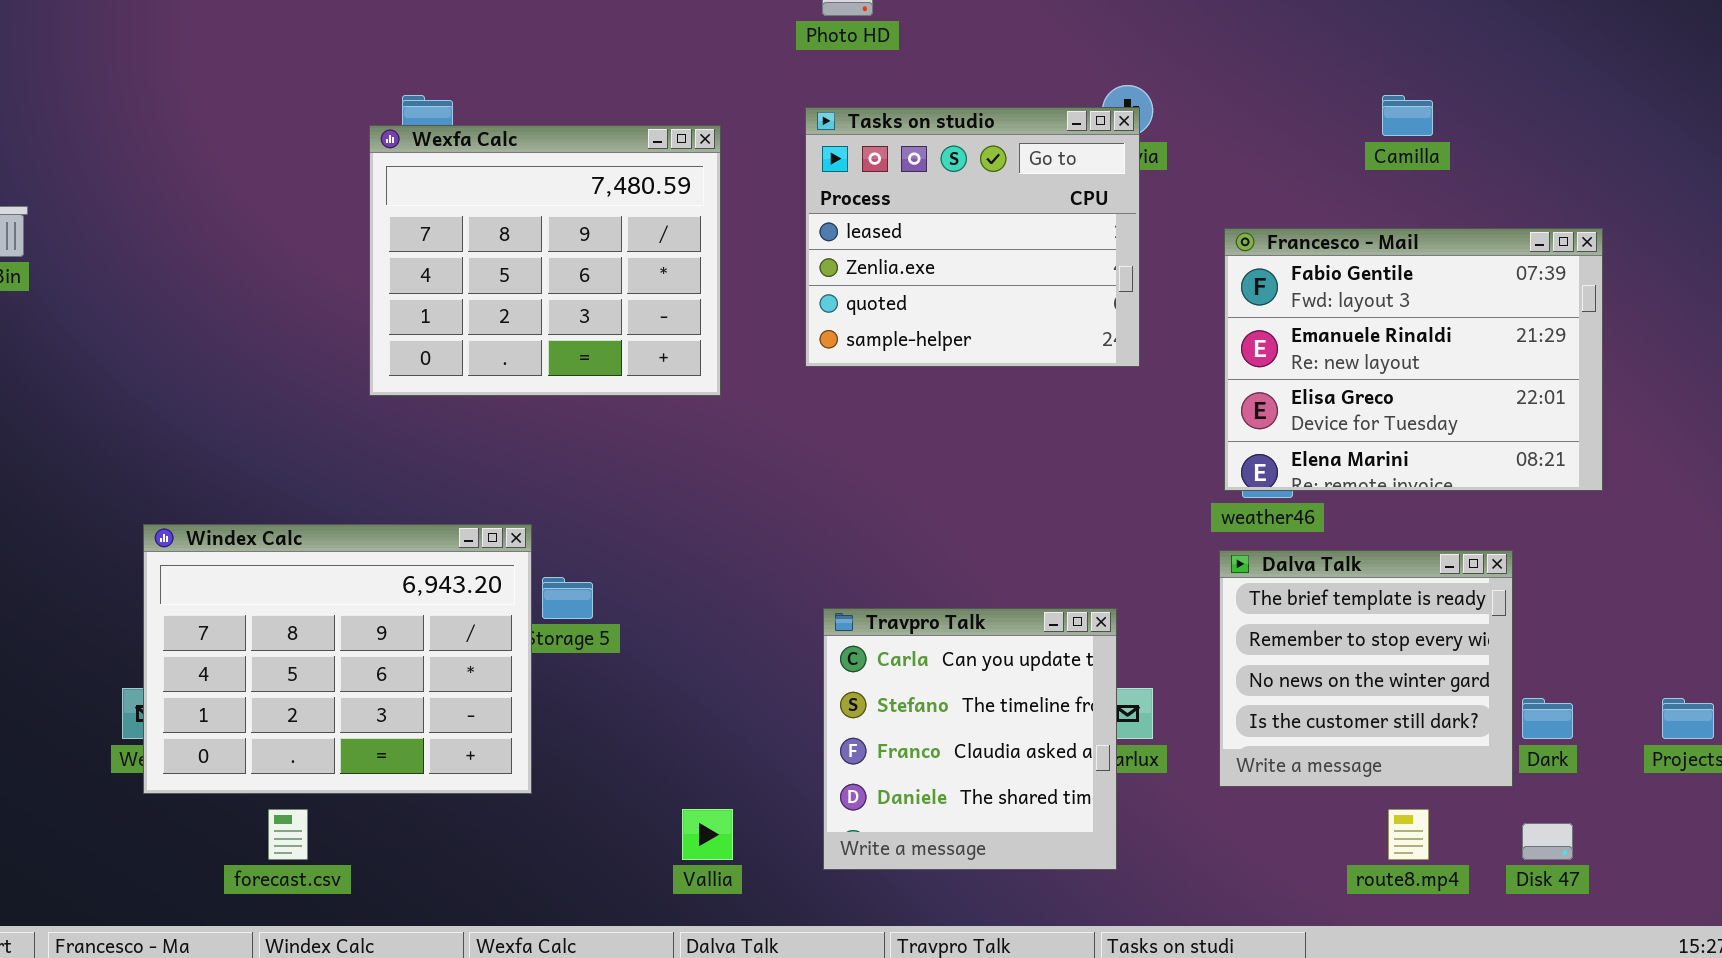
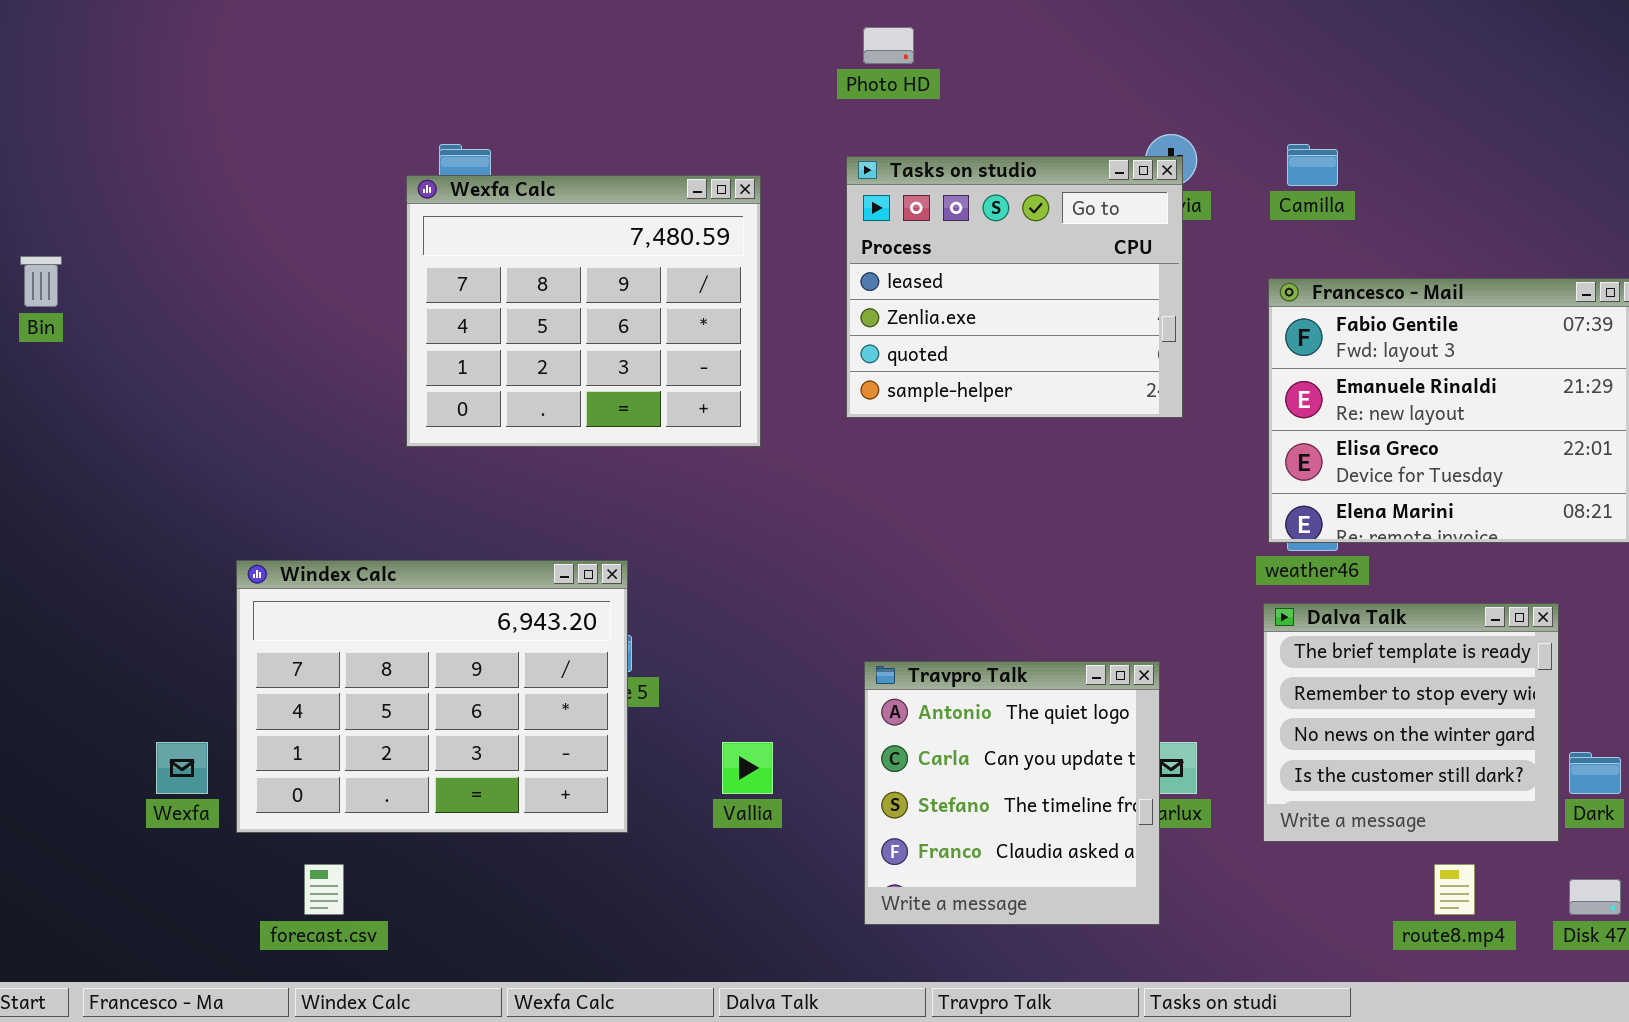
Camilla: [1382,95,1433,136] -> [1287,144,1338,186], moved
Windex Calc: [143,524,532,794] -> [236,560,628,833], moved
Travpro Talk: [823,608,1117,870] -> [864,661,1160,925], scrolled up 1 row
Vallia: [682,809,733,860] -> [722,742,773,794], moved

